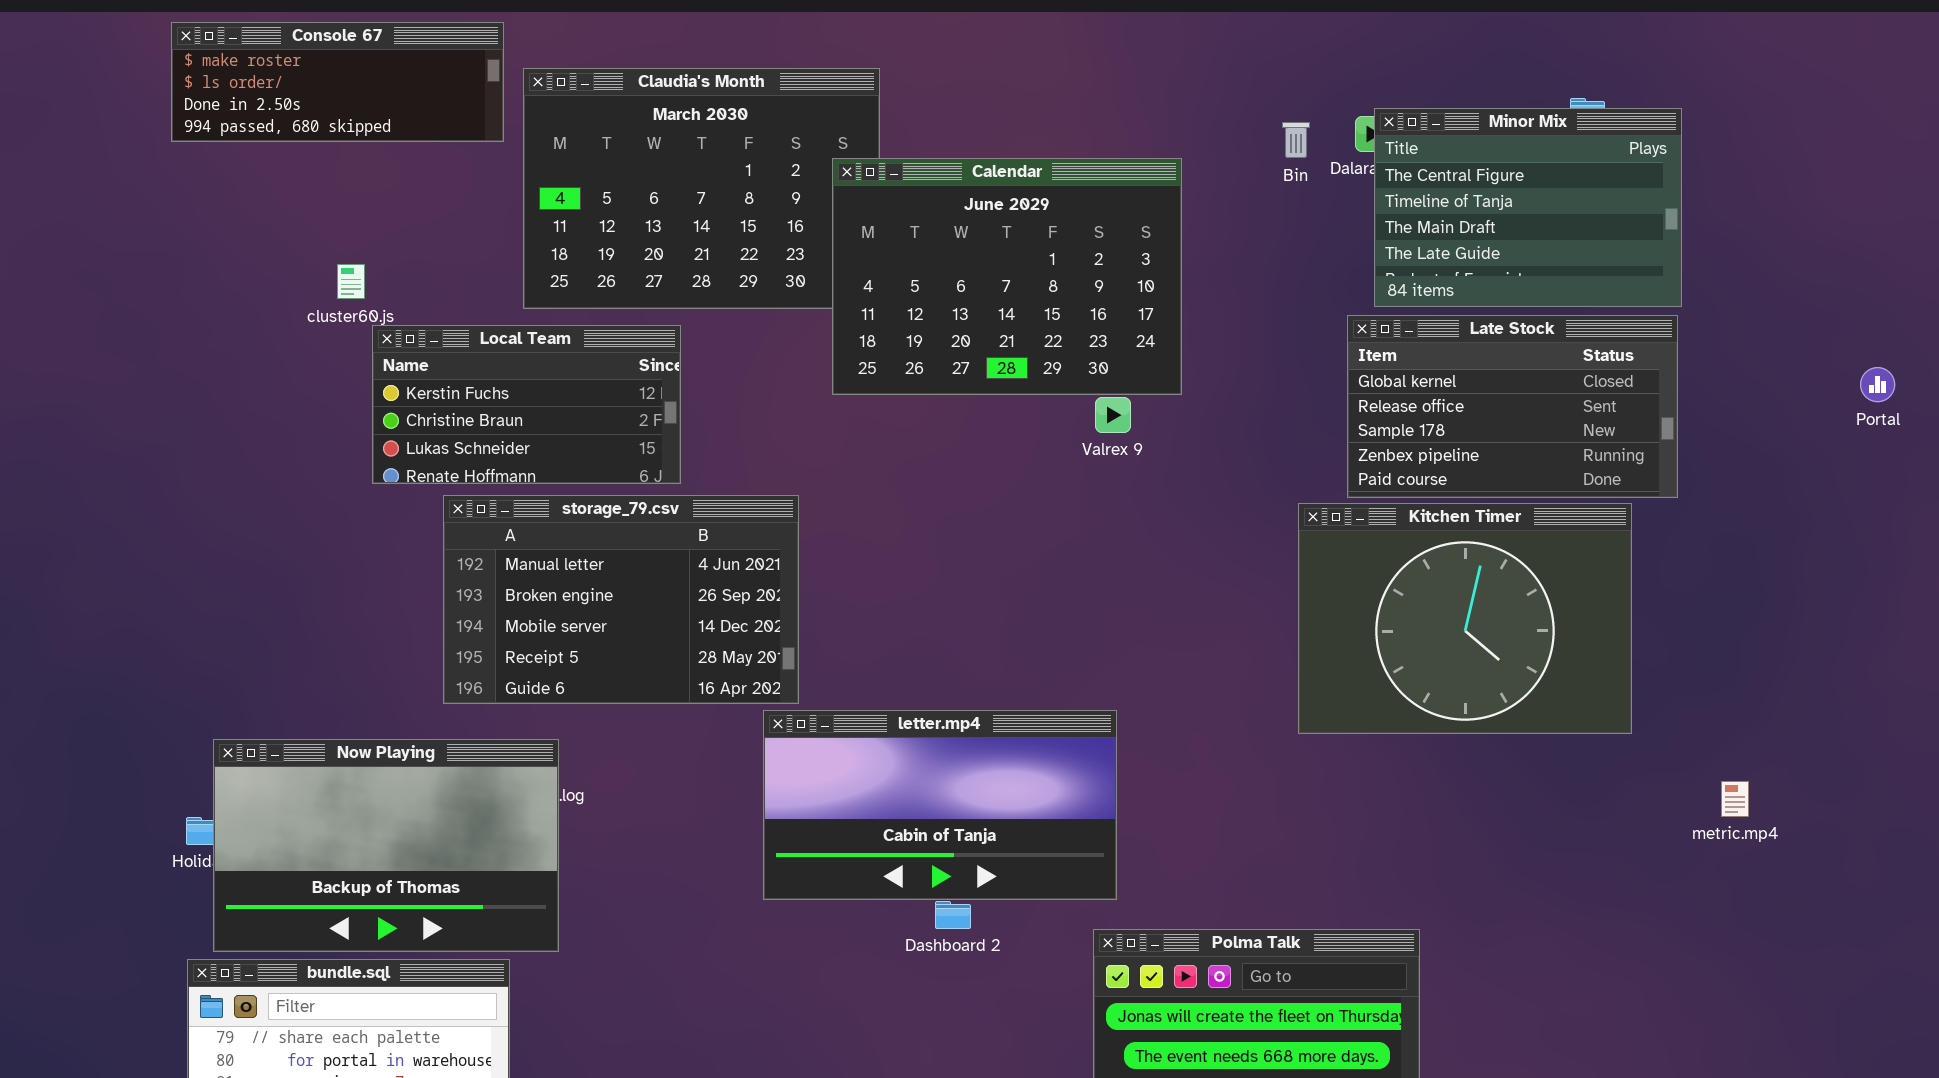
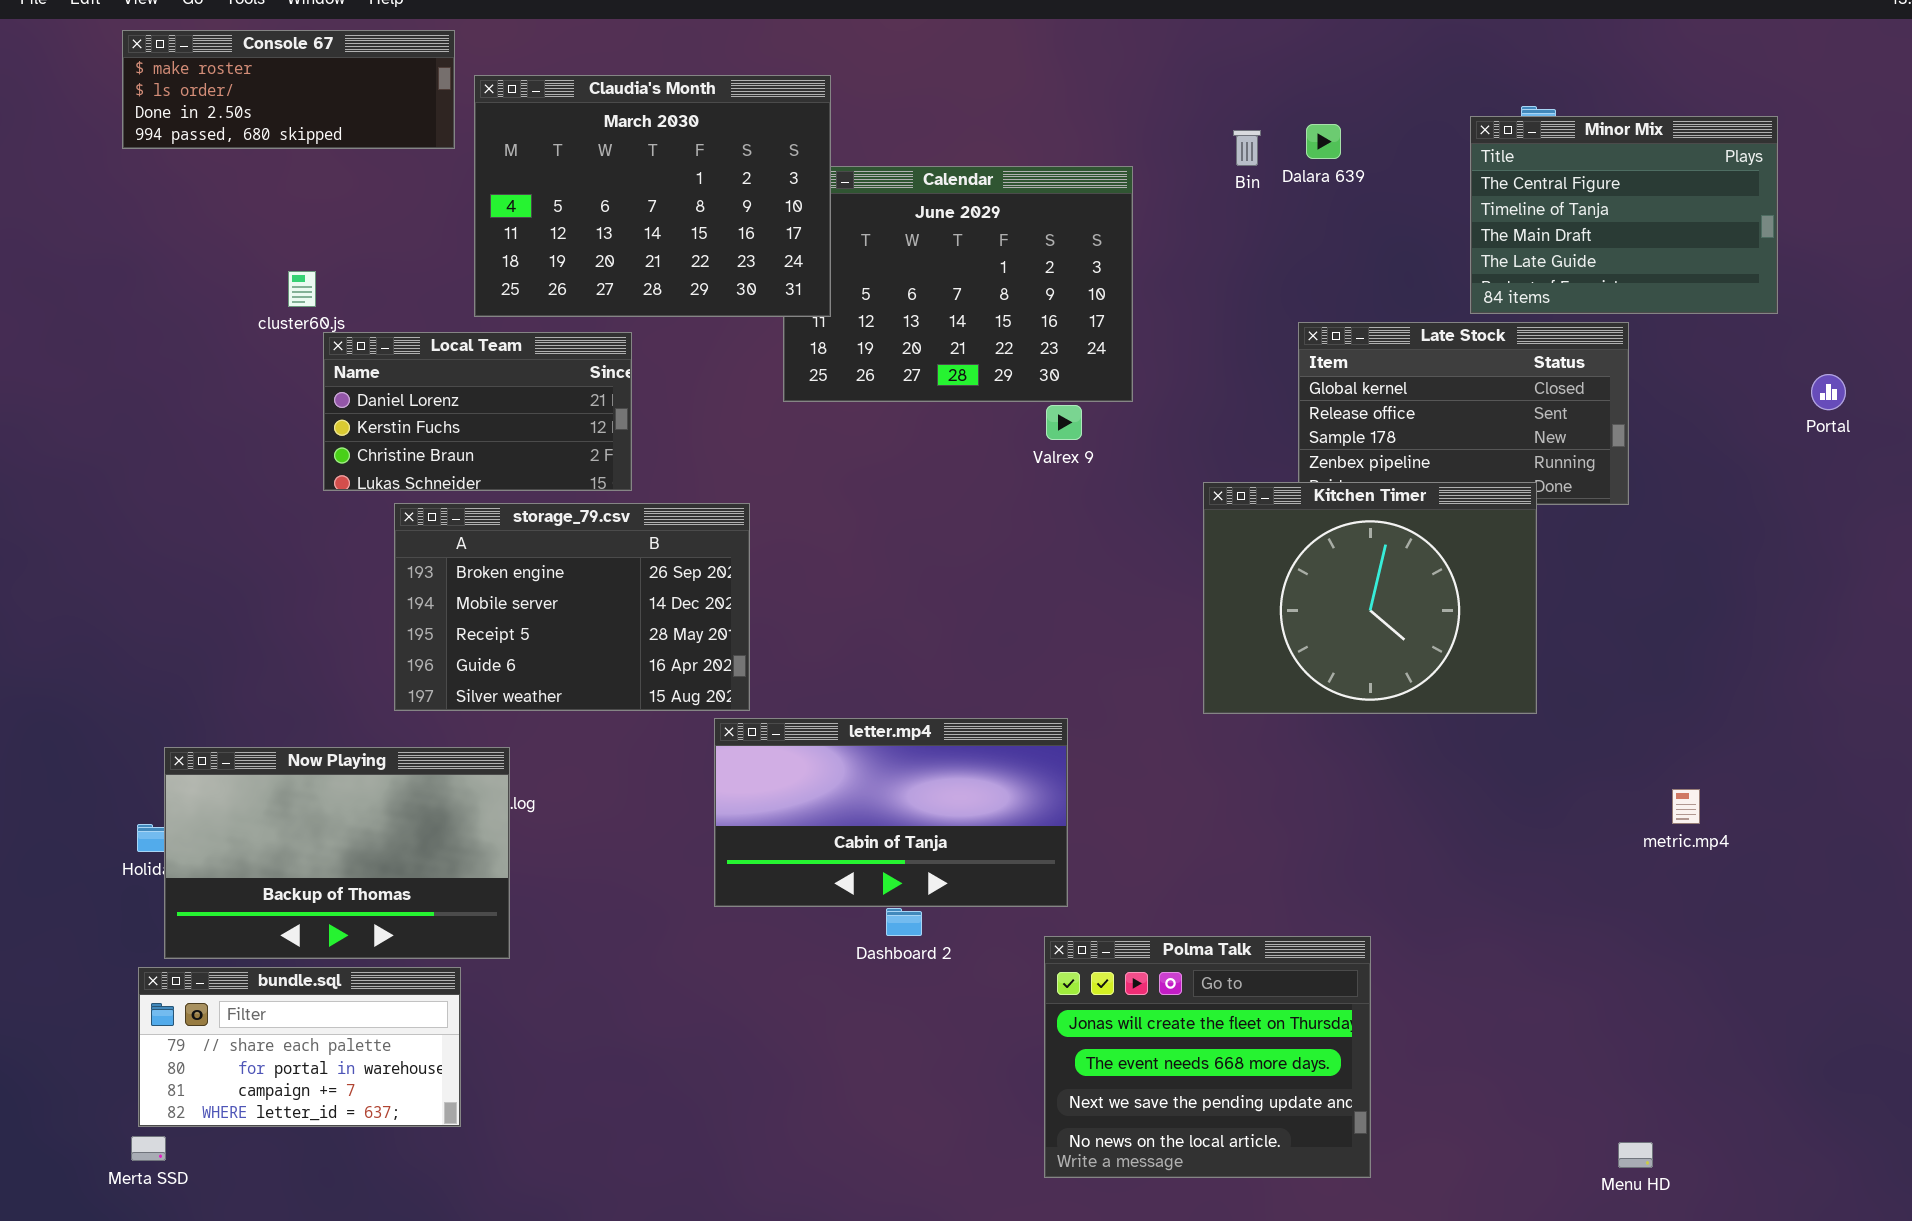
Claudia's Month: [523,68,880,309] -> [474,75,831,317], raised
Minor Mix: [1374,108,1682,307] -> [1470,116,1778,314], moved
Local Team: [372,325,681,484] -> [323,332,632,491], scrolled up 1 row
storage_79.csv: [443,495,799,704] -> [394,503,750,711], scrolled down 1 row
Kitchen Timer: [1298,503,1632,734] -> [1203,482,1537,714], moved

